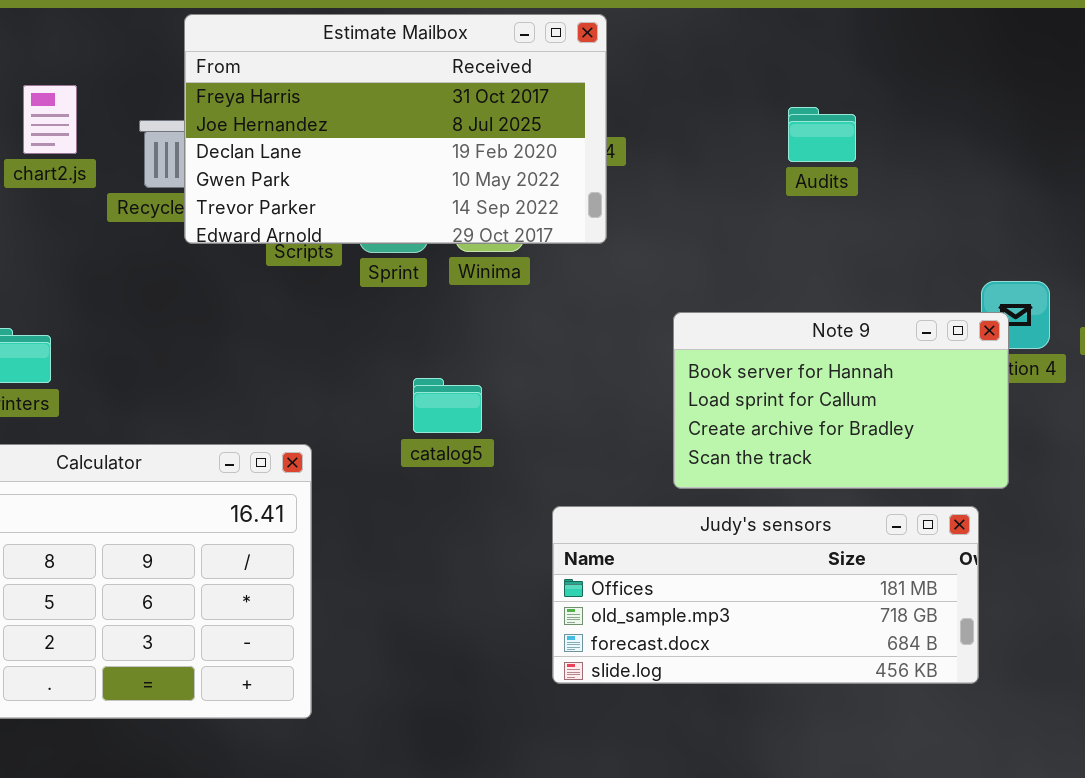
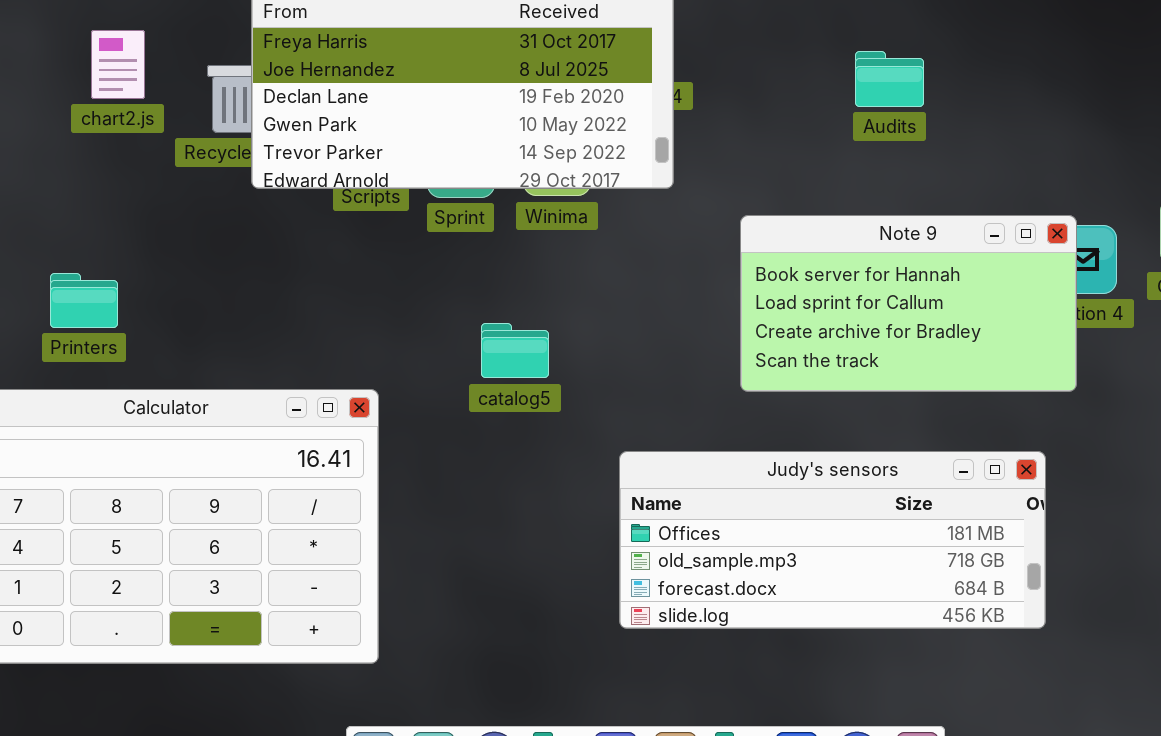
Note 9: [673,312,1009,489] -> [740,215,1077,392], moved

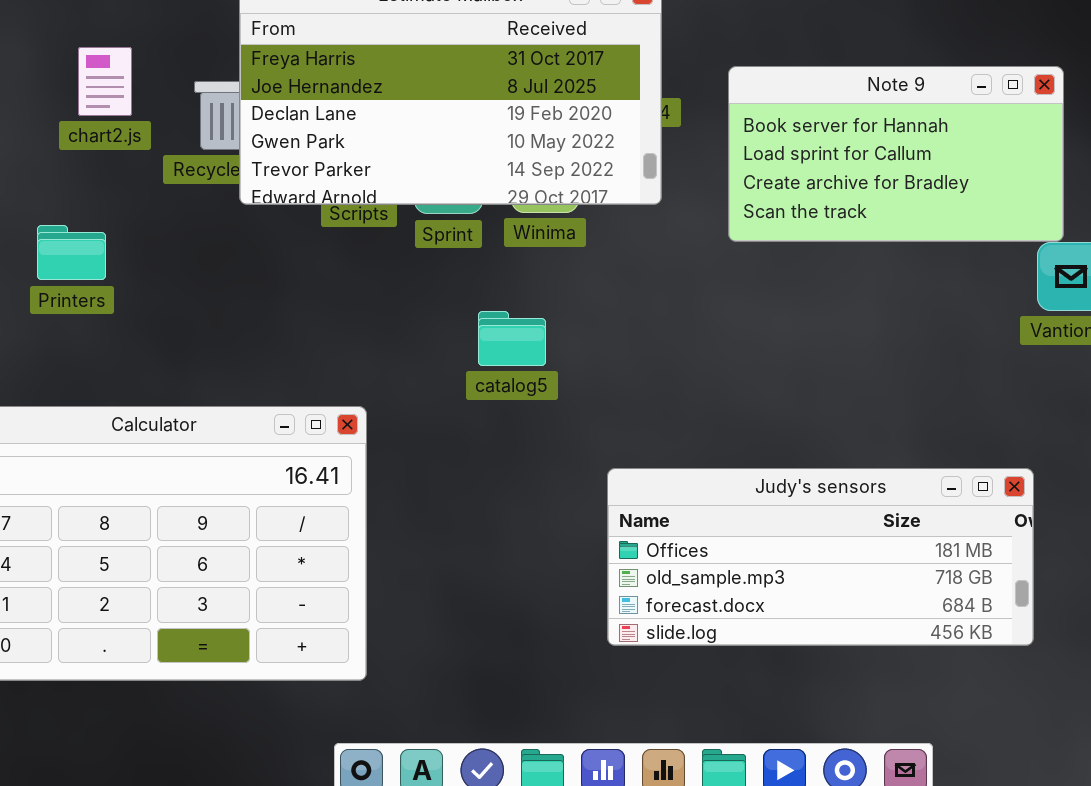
Note 9: [740,215,1077,392] -> [728,66,1064,242], moved
Printers: [50,273,118,328] -> [37,225,106,280], moved
catalog5: [481,323,549,378] -> [478,311,546,366], moved

